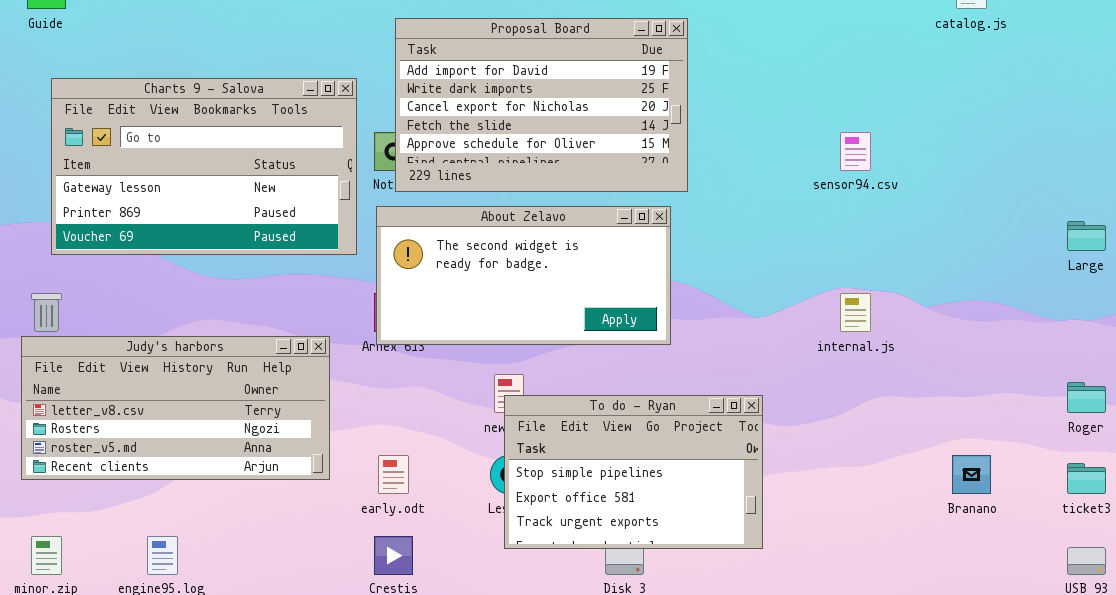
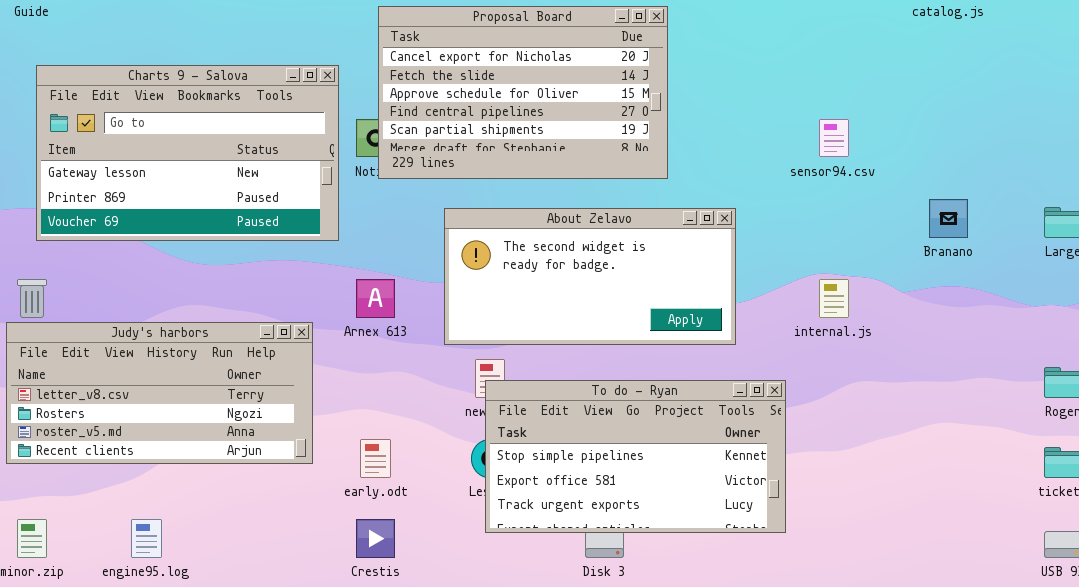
Proposal Board: [395,18,688,192] -> [378,6,668,179], scrolled down 2 rows
About Zelavo: [376,206,671,345] -> [444,208,736,345], moved
To do - Ryan: [504,395,763,549] -> [485,380,786,533], resized
Branano: [952,455,991,494] -> [929,199,968,238], moved

